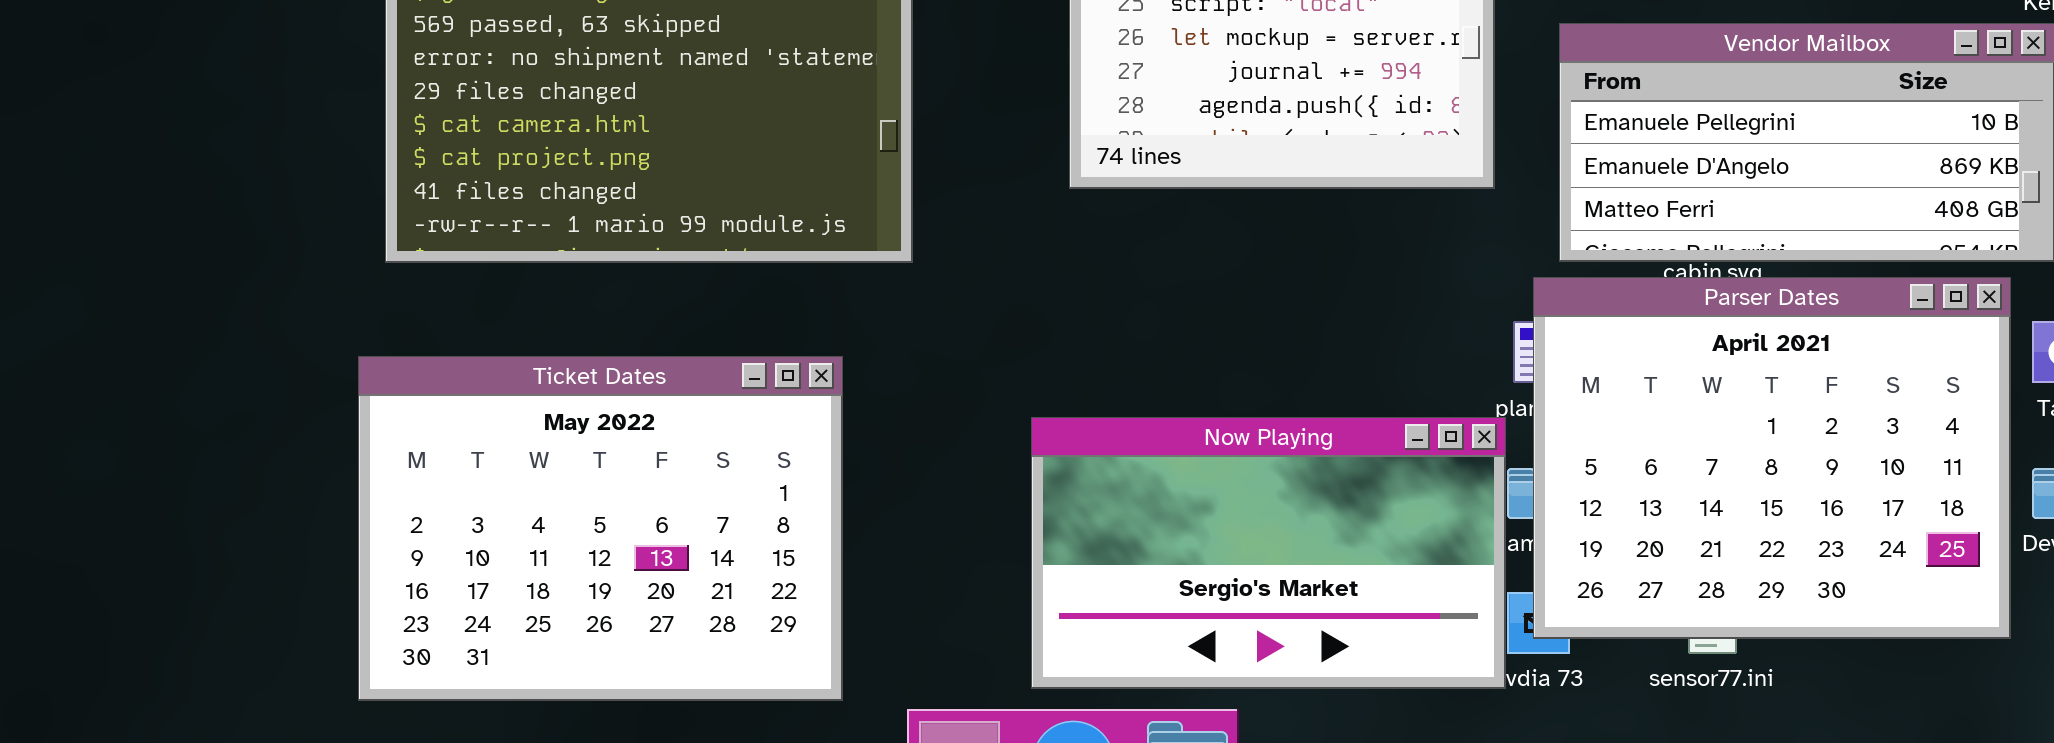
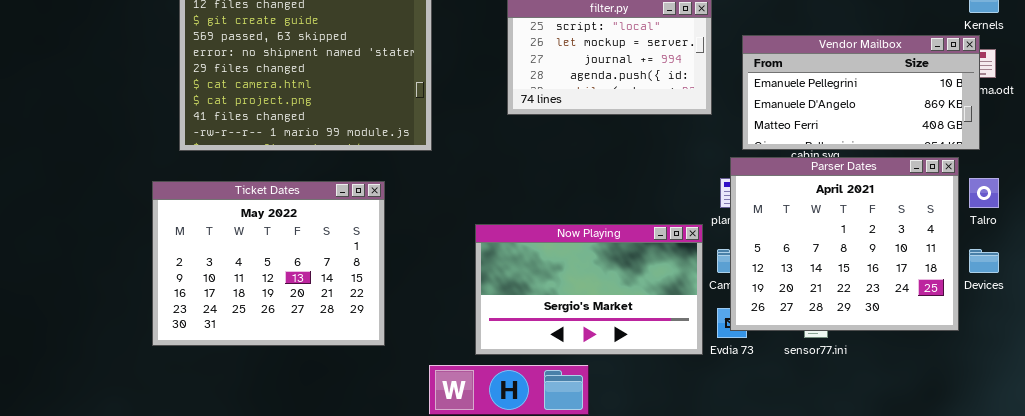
Ticket Dates: [358,356,843,701] -> [152,181,385,346], moved
Now Playing: [1031,417,1506,689] -> [475,224,703,355], moved

